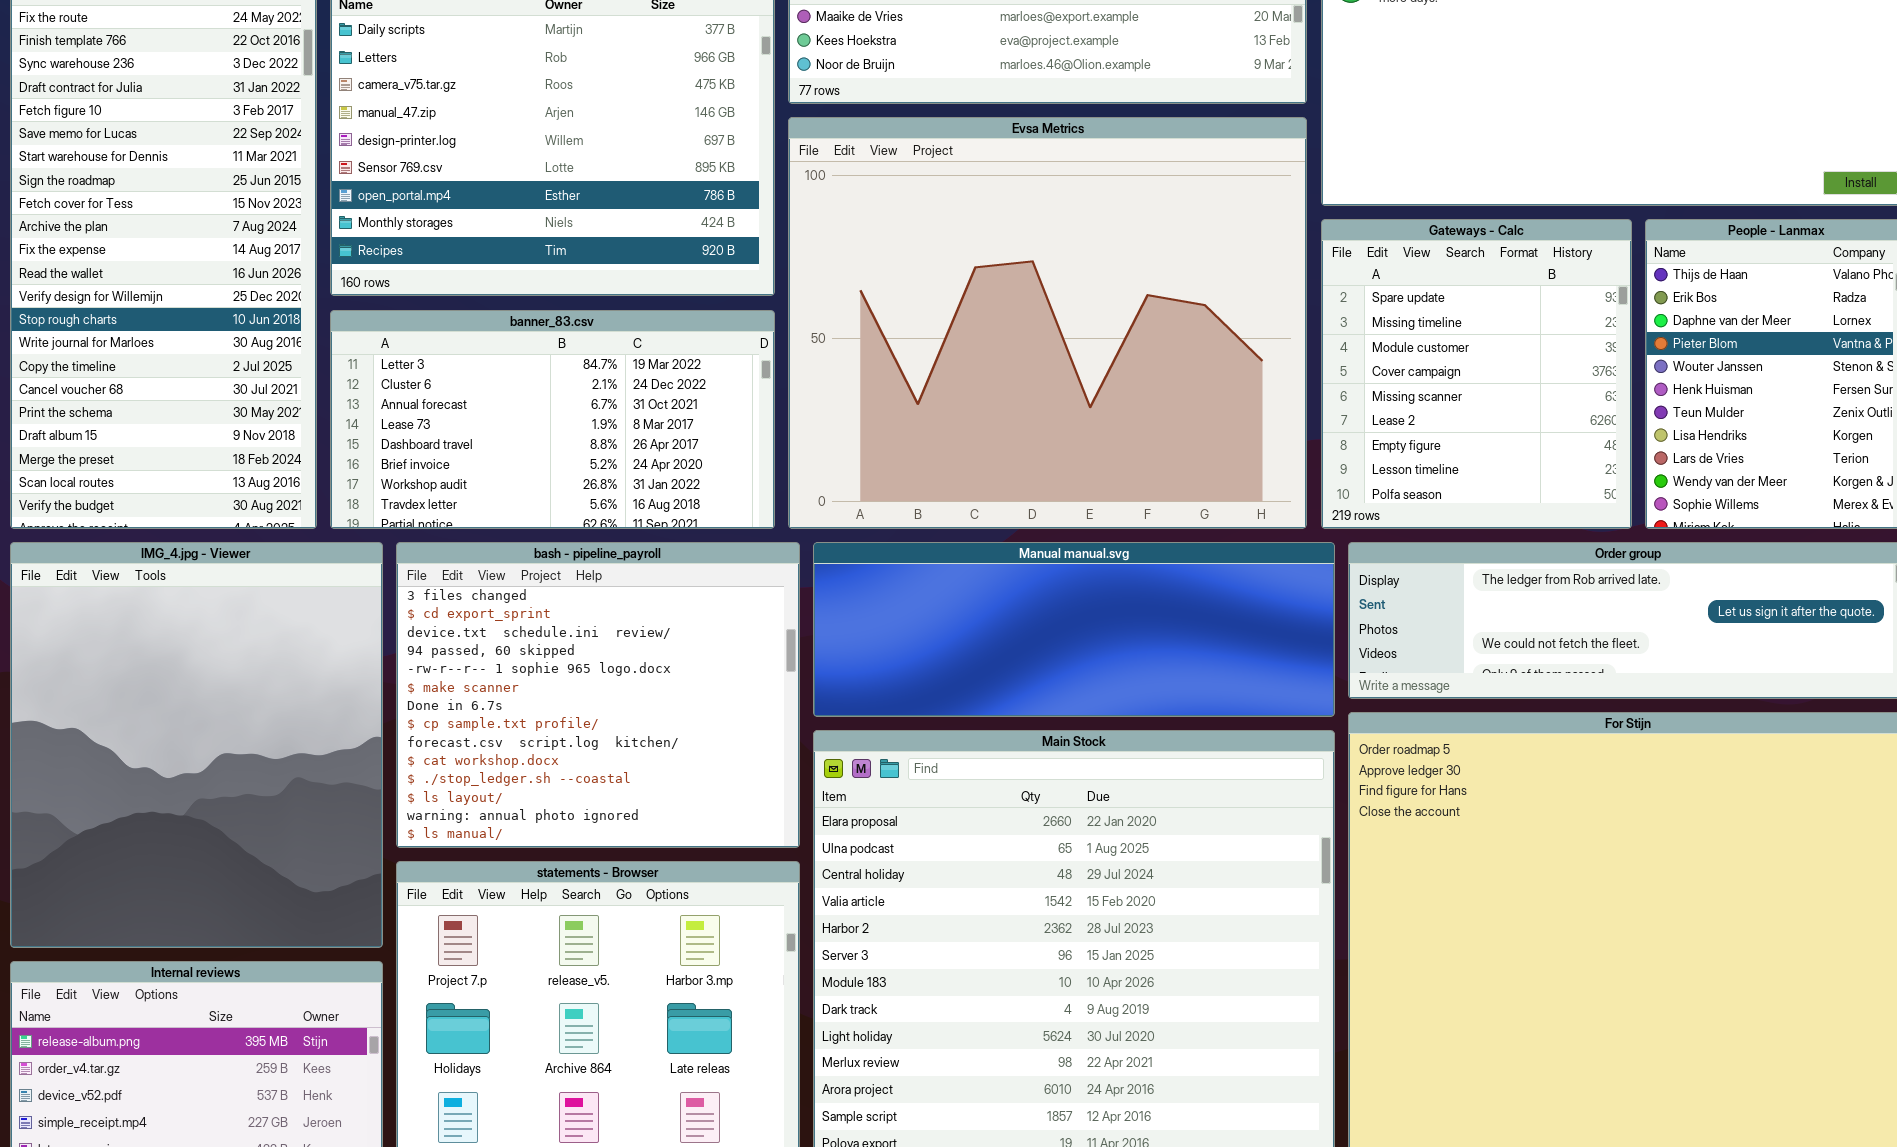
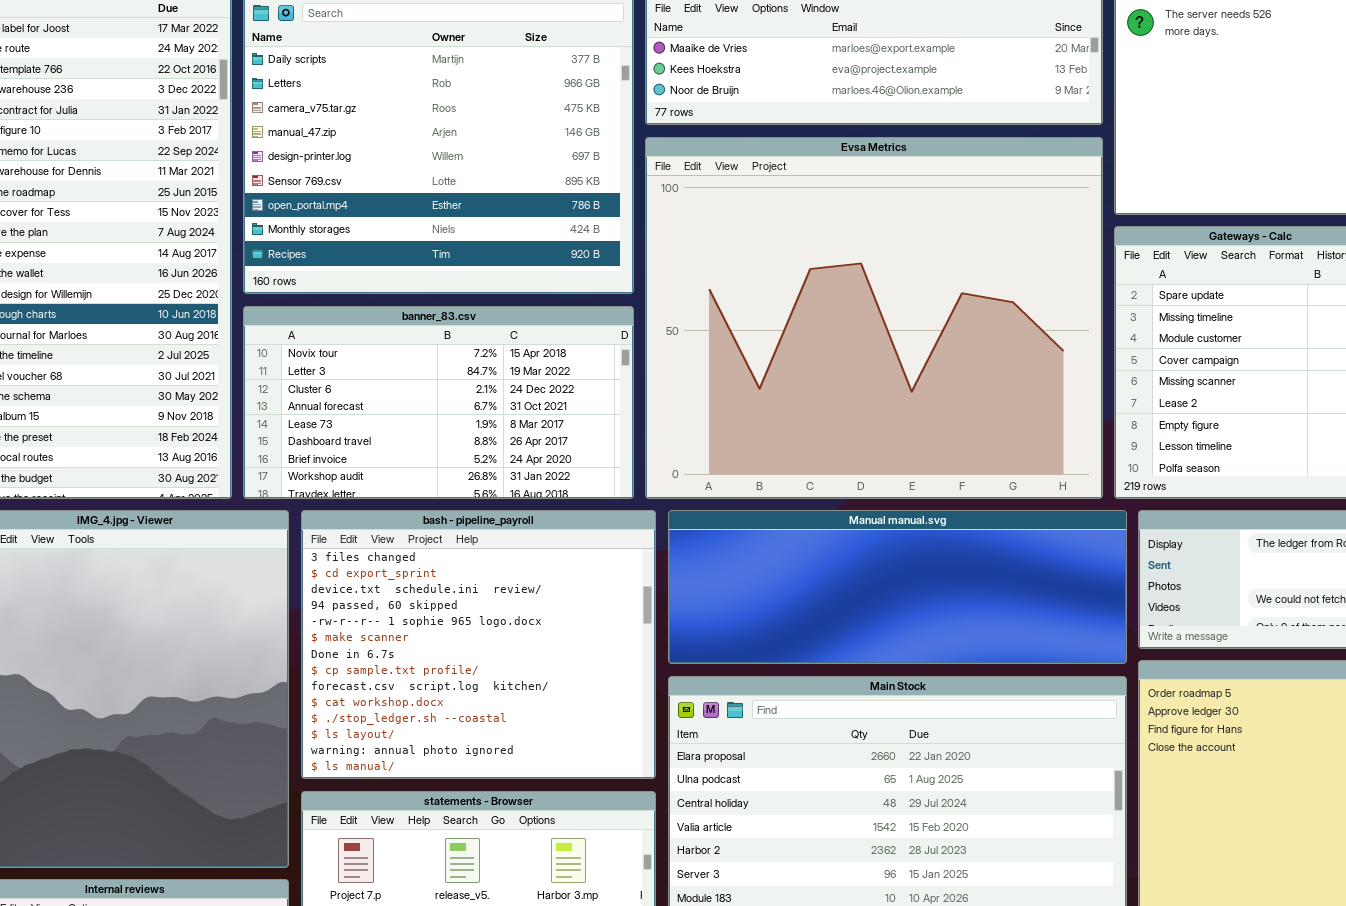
banner_83.csv: [330,310,775,529] -> [243,306,634,499], scrolled up 1 row

